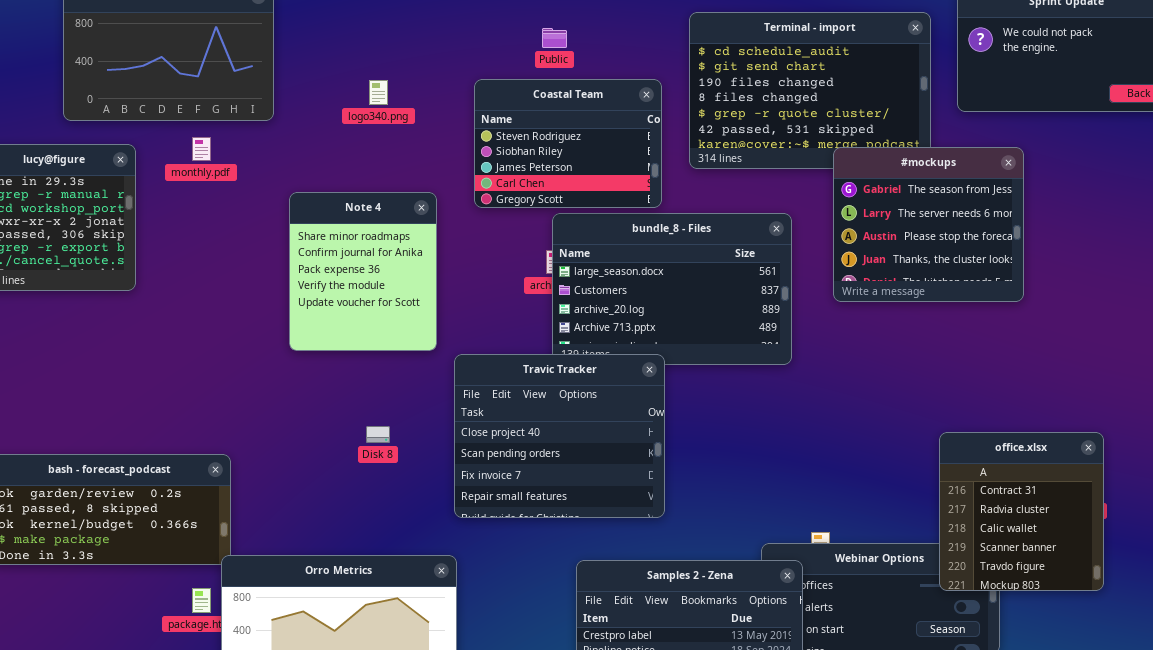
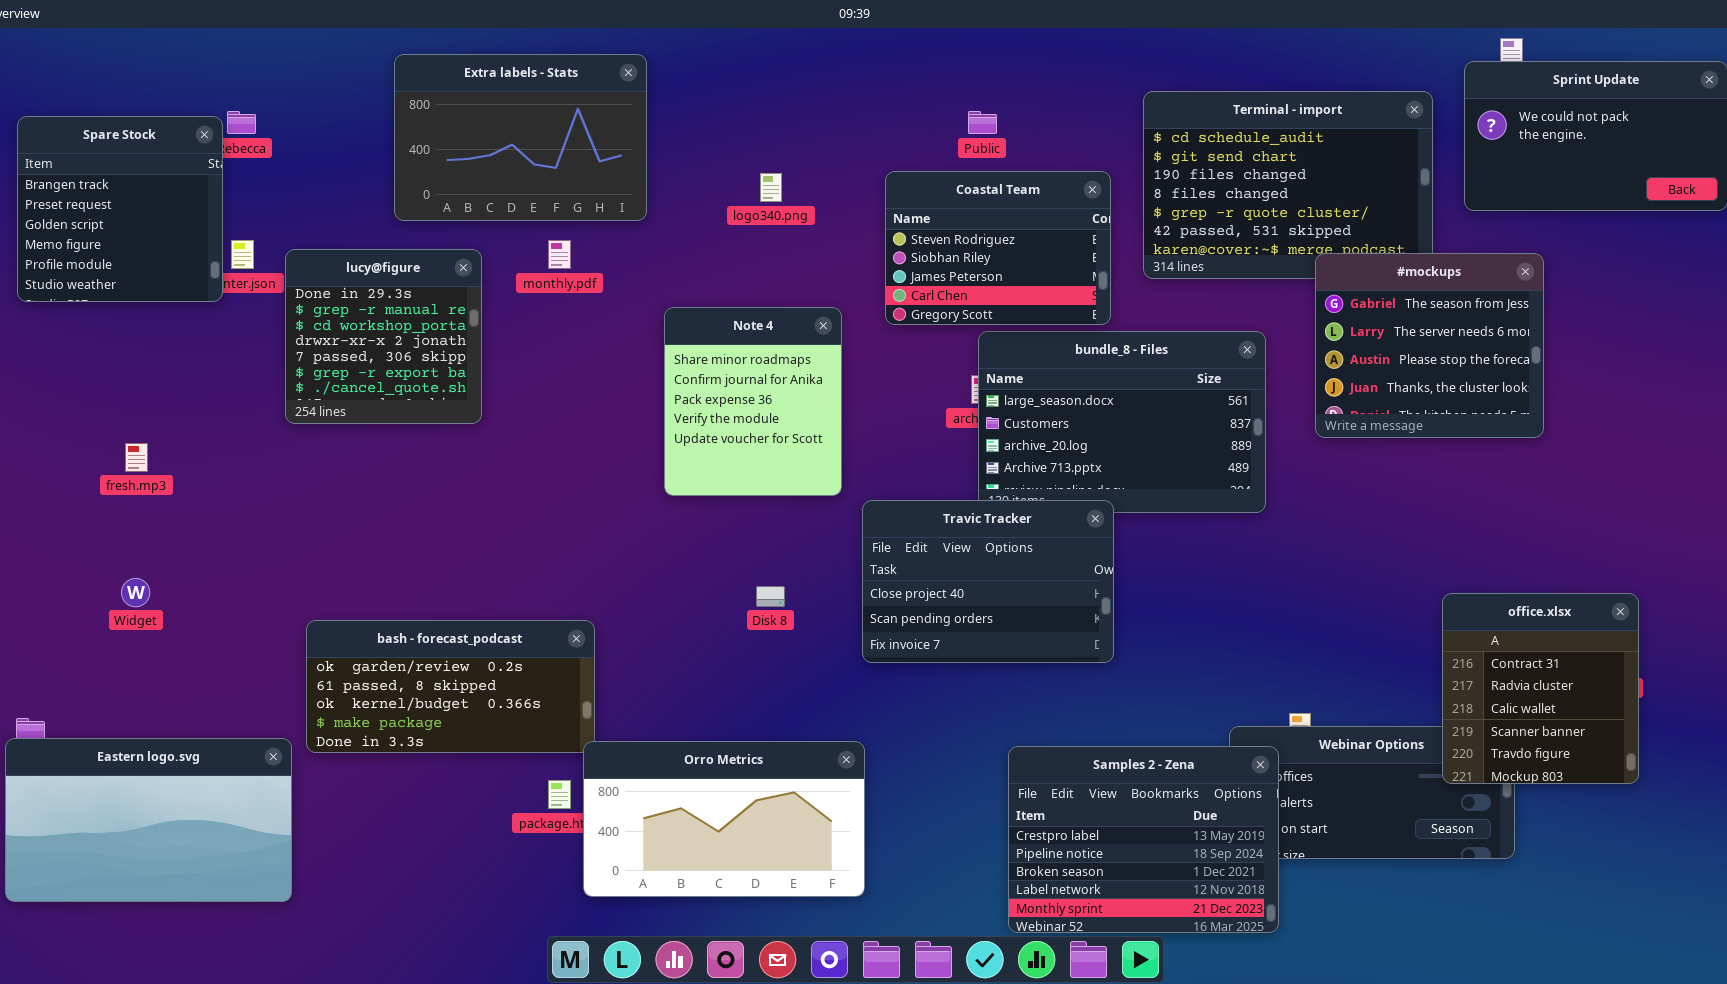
Travic Tracker: [454,354,665,518] -> [862,500,1114,663], resized

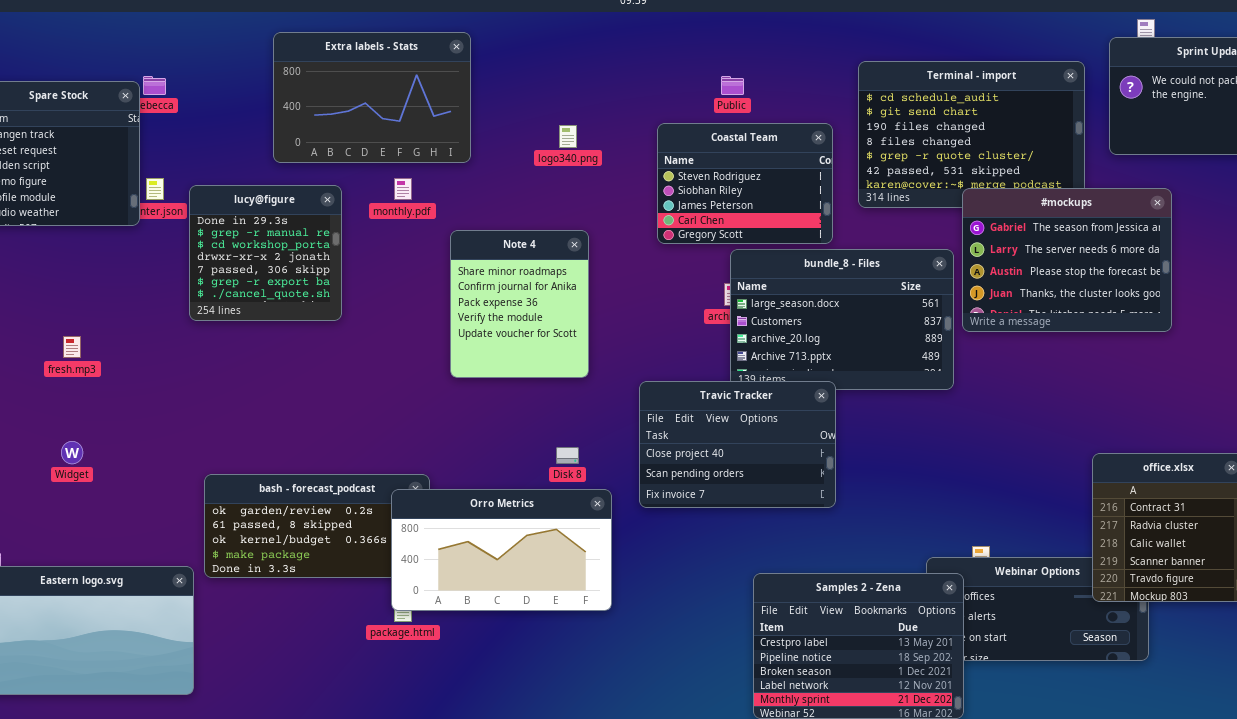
#mockups: [1315,253,1544,438] -> [962,188,1172,332], resized
Note 4: [664,307,842,496] -> [450,230,589,378], moved
Orro Metrics: [583,741,865,897] -> [391,489,612,611], moved

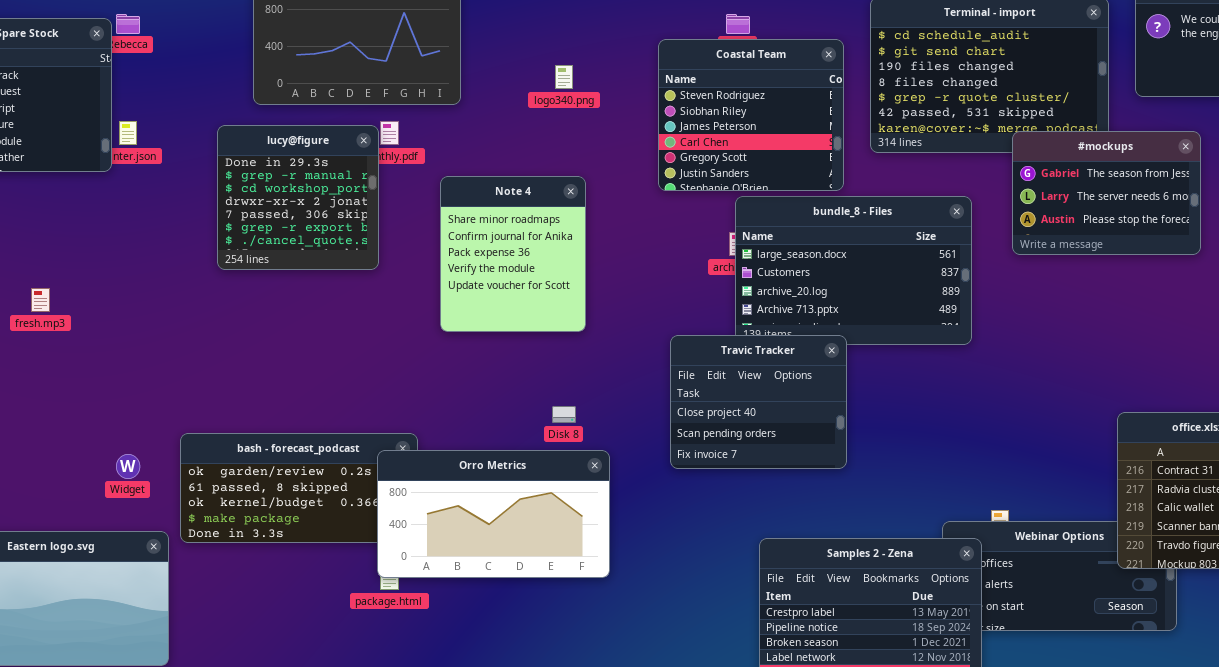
Coastal Team: [657,123,833,244] -> [658,39,844,191], resized
lucy@figure: [189,185,342,321] -> [217,125,379,270], moved
#mockups: [962,188,1172,332] -> [1012,131,1201,255], resized
Travic Tracker: [639,381,836,508] -> [670,335,847,469], resized
Widget: [61,441,83,464] -> [116,454,140,479], moved

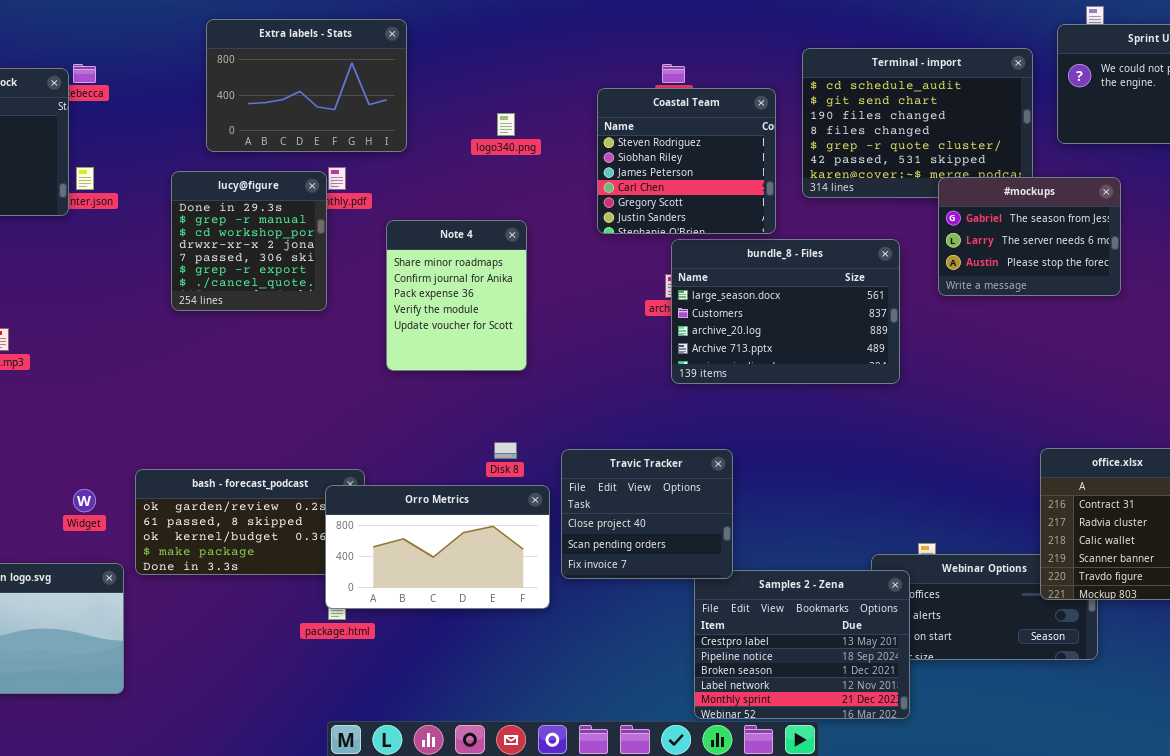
Travic Tracker: [670,335,847,469] -> [561,449,733,579], moved

